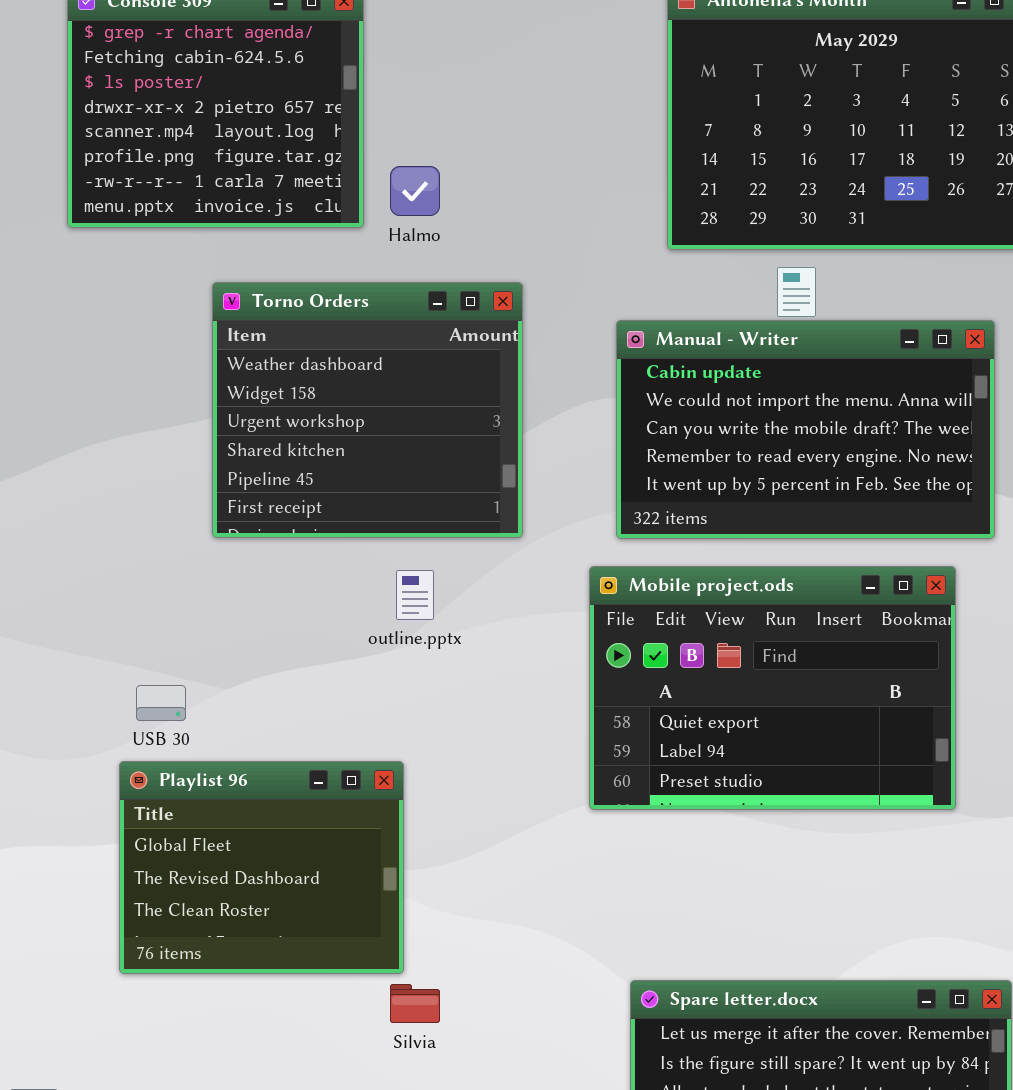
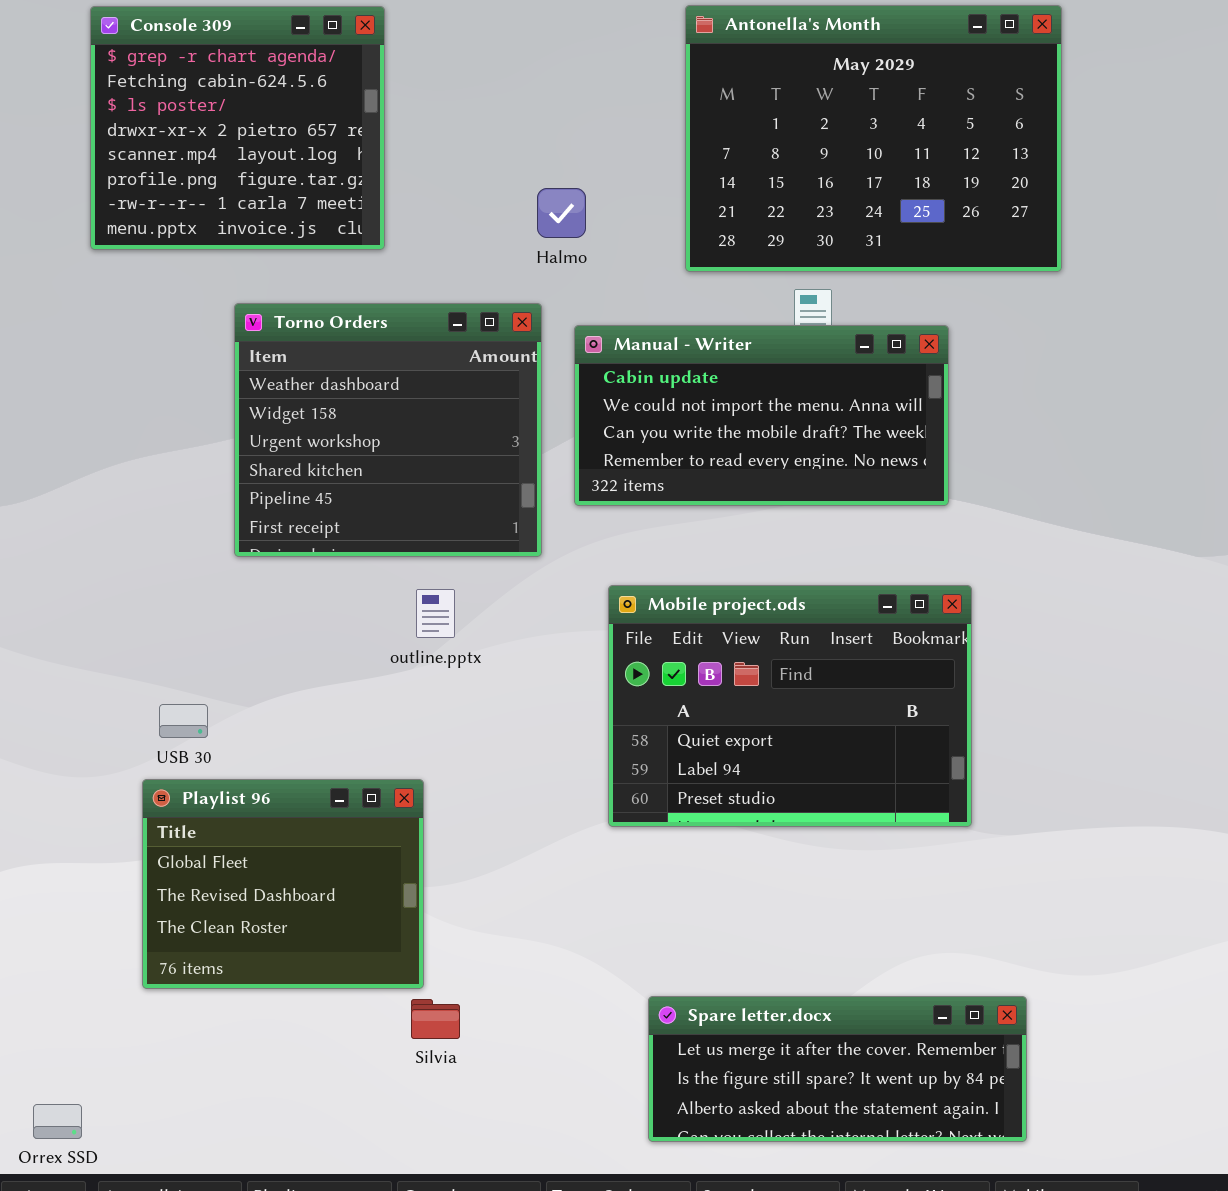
Halmo: [390,166,440,216] -> [537,188,586,238], moved
Manual - Writer: [616,320,995,539] -> [574,325,949,506], moved, resized

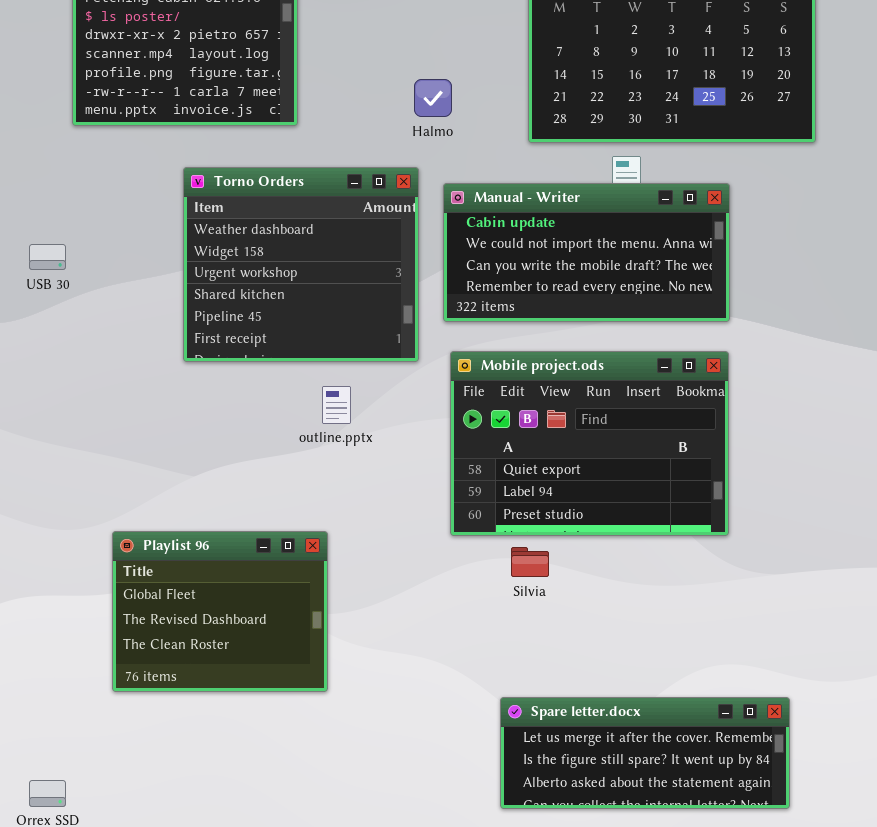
Mobile project.ods: [608,585,972,827] -> [450,351,729,536], moved
USB 30: [159,704,208,738] -> [29,244,66,270], moved
Silvia: [411,999,460,1039] -> [511,547,549,577], moved

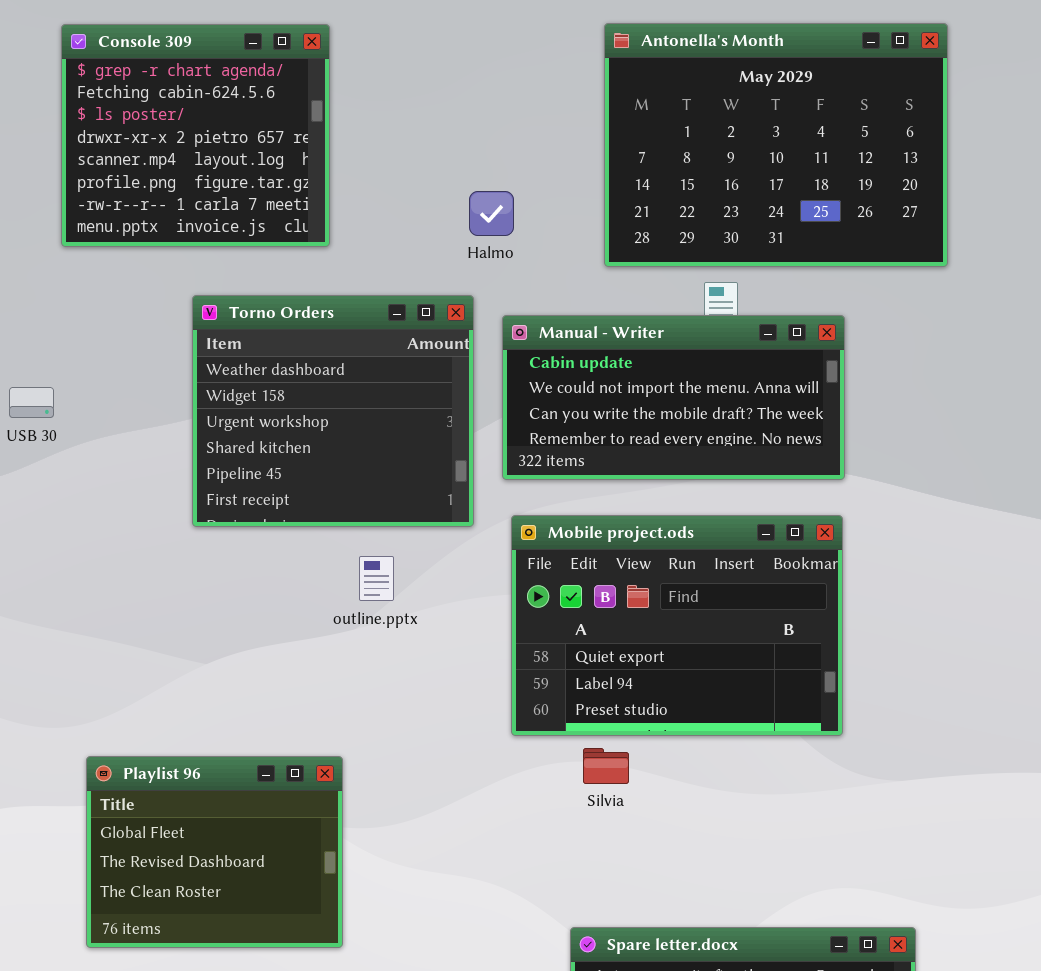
Playlist 96: [112,531,328,692] -> [86,756,343,948], moved

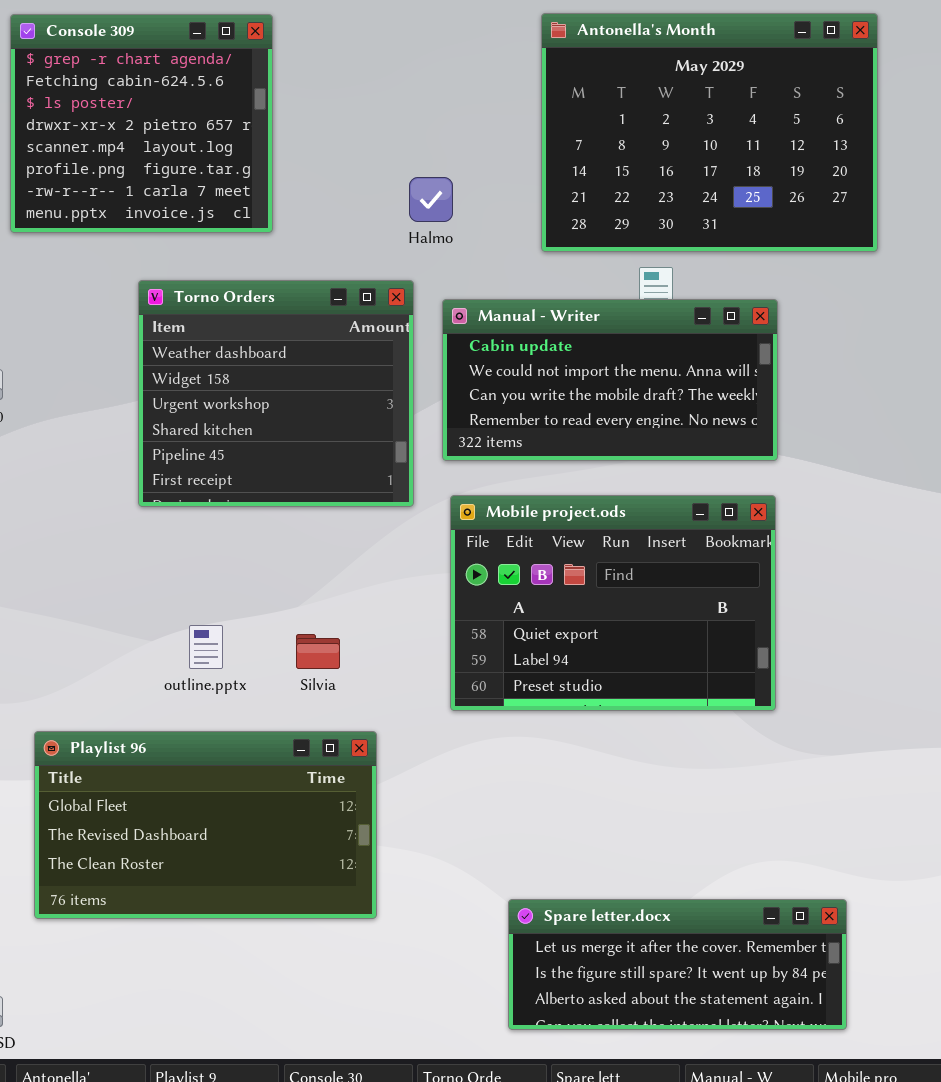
outline.pptx: [359,556,394,601] -> [189,625,223,669], moved
Silvia: [583,748,629,784] -> [296,634,340,669], moved
Playlist 96: [86,756,343,948] -> [34,731,377,919], resized

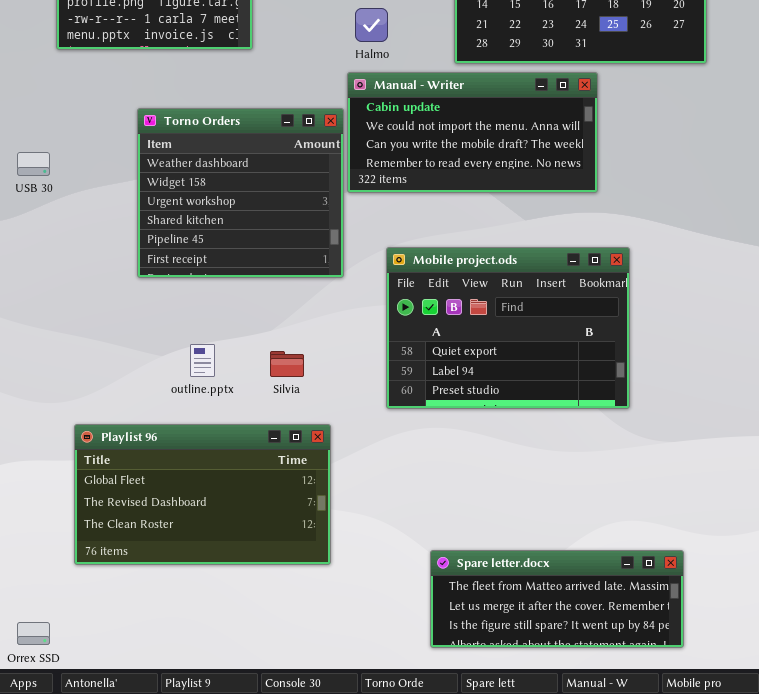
Torno Orders: [138,280,414,507] -> [137,108,344,278], moved
Manual - Writer: [442,299,778,461] -> [347,72,598,193], moved
Spare letter.docx: [508,899,847,1030] -> [430,550,684,648], scrolled up 1 row

